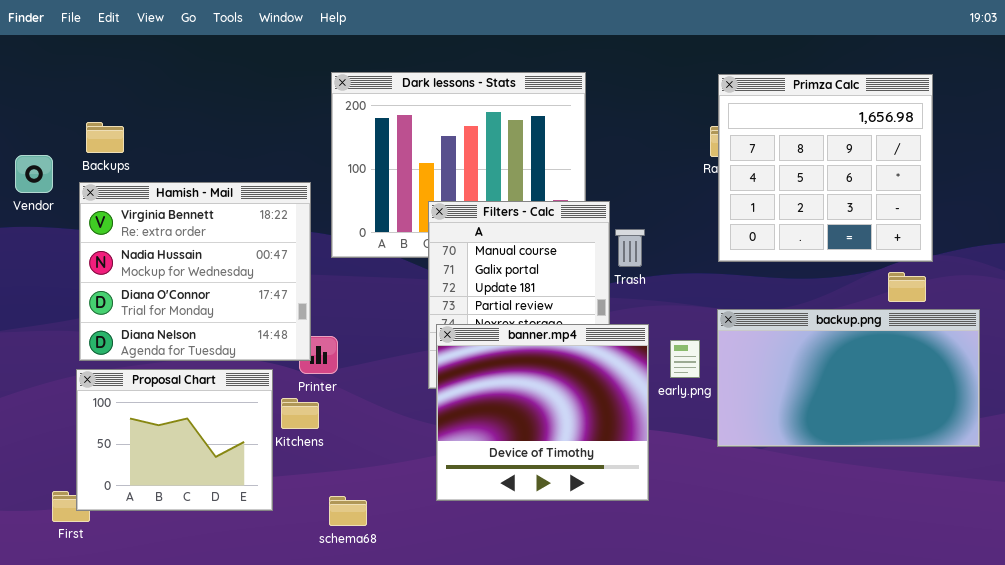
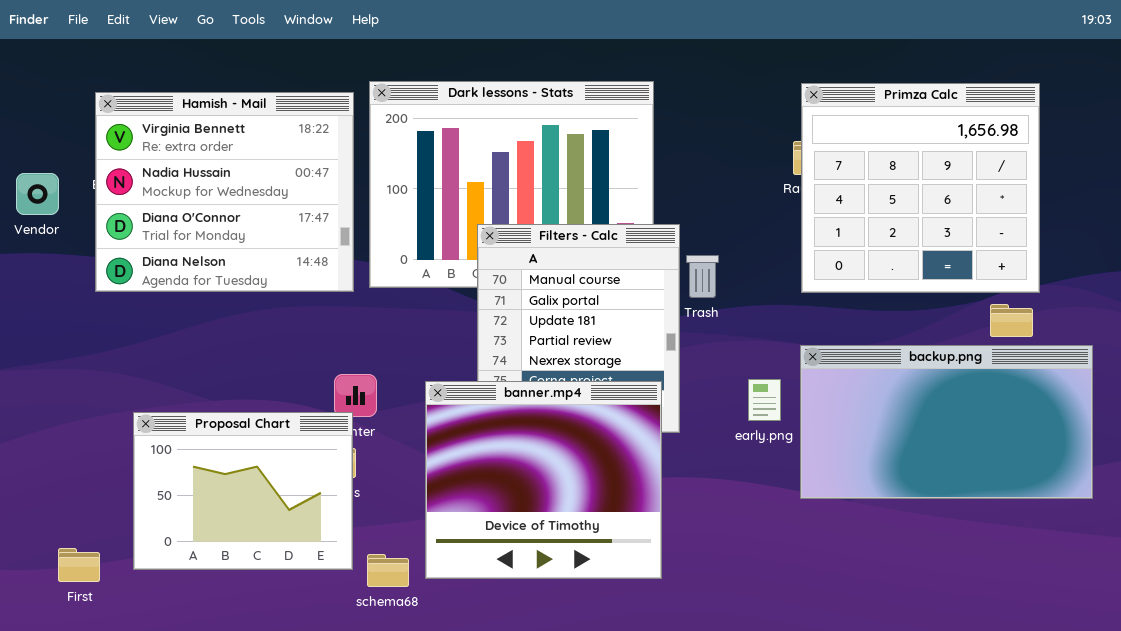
Hamish - Mail: [79,182,311,361] -> [95,92,354,292], moved
banner.mp4: [436,324,649,501] -> [425,381,662,579], moved
Proposal Chart: [76,369,273,511] -> [133,412,353,570], moved

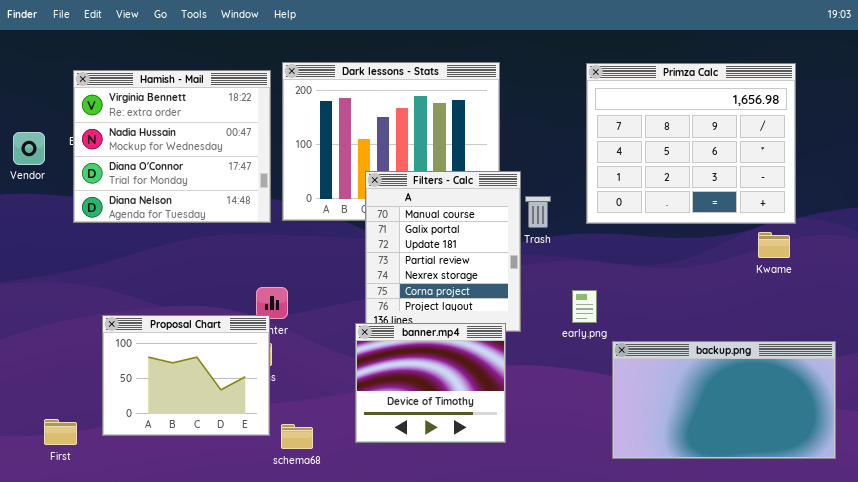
Primza Calc: [801,83,1040,293] -> [586,63,796,224], resized
backup.png: [800,345,1093,499] -> [612,341,836,459], moved
banner.mp4: [425,381,662,579] -> [355,323,506,443], resized

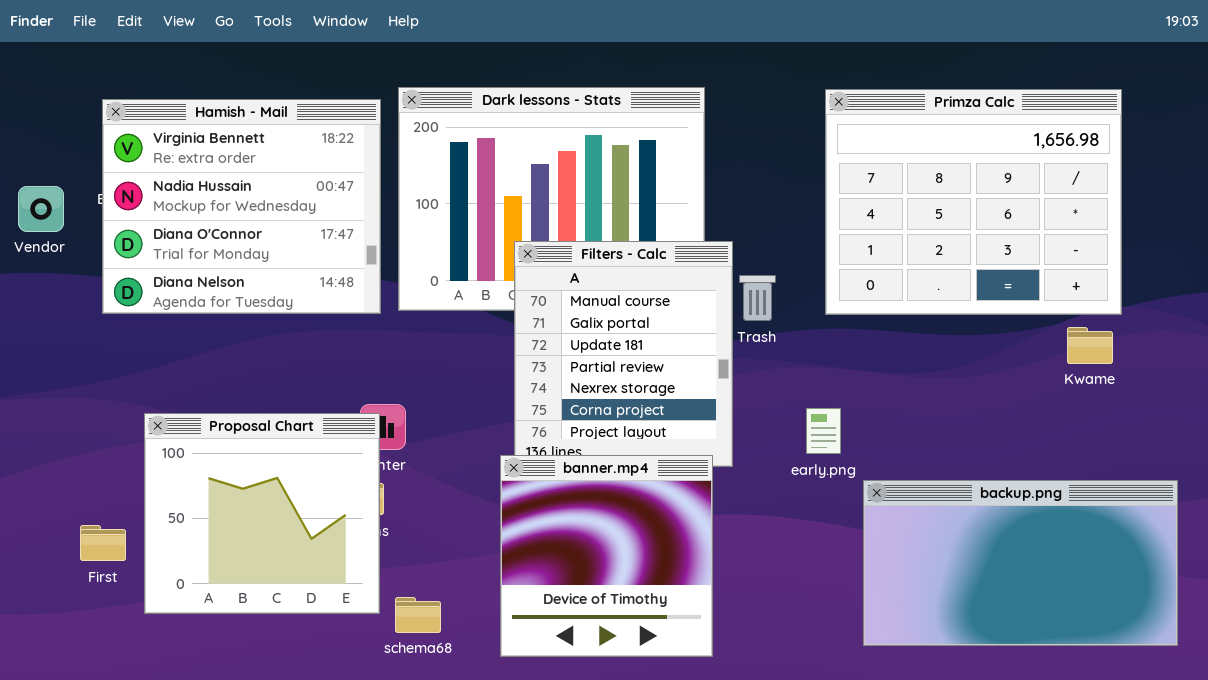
Proposal Chart: [102,315,270,436] -> [144,413,380,614], resized
banner.mp4: [355,323,506,443] -> [500,455,713,657], resized
First: [44,419,77,445] -> [80,525,126,561], moved

